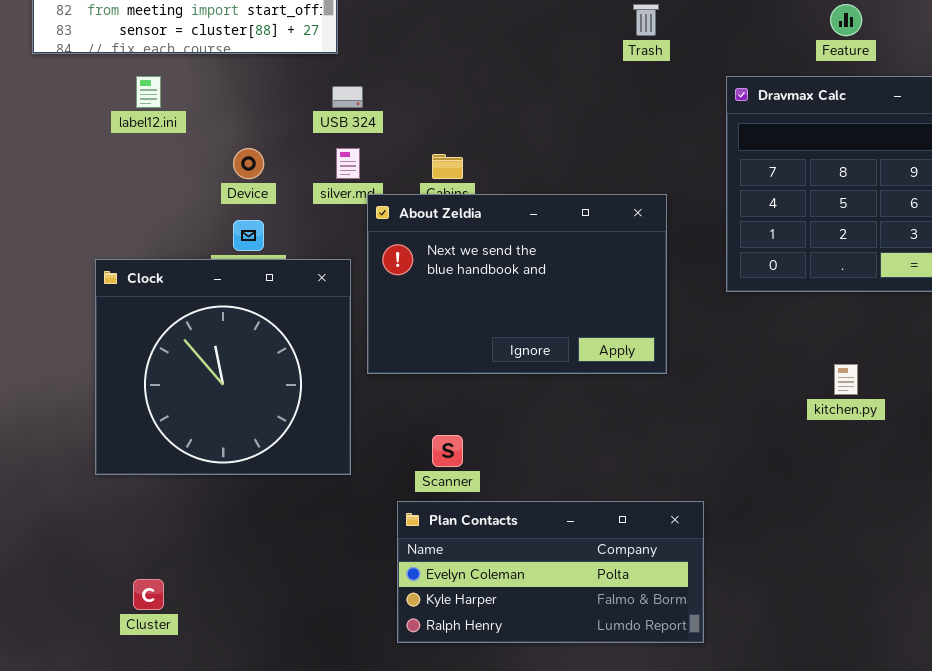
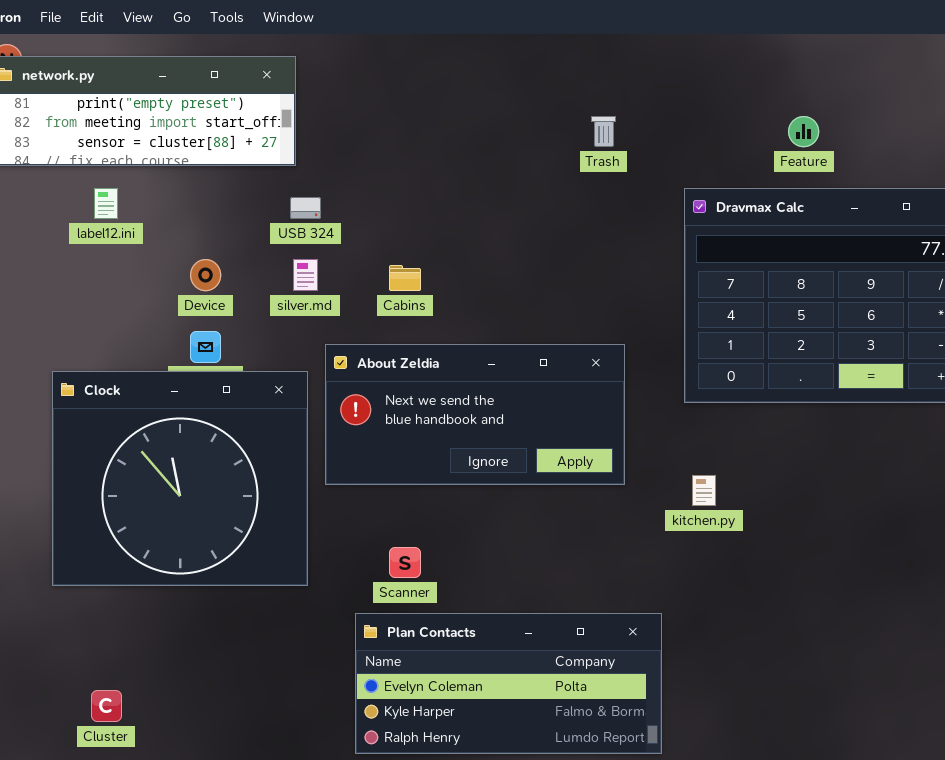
About Zeldia: [367,194,667,374] -> [325,344,625,485], resized
kitchen.py: [834,364,858,395] -> [692,475,716,506], moved

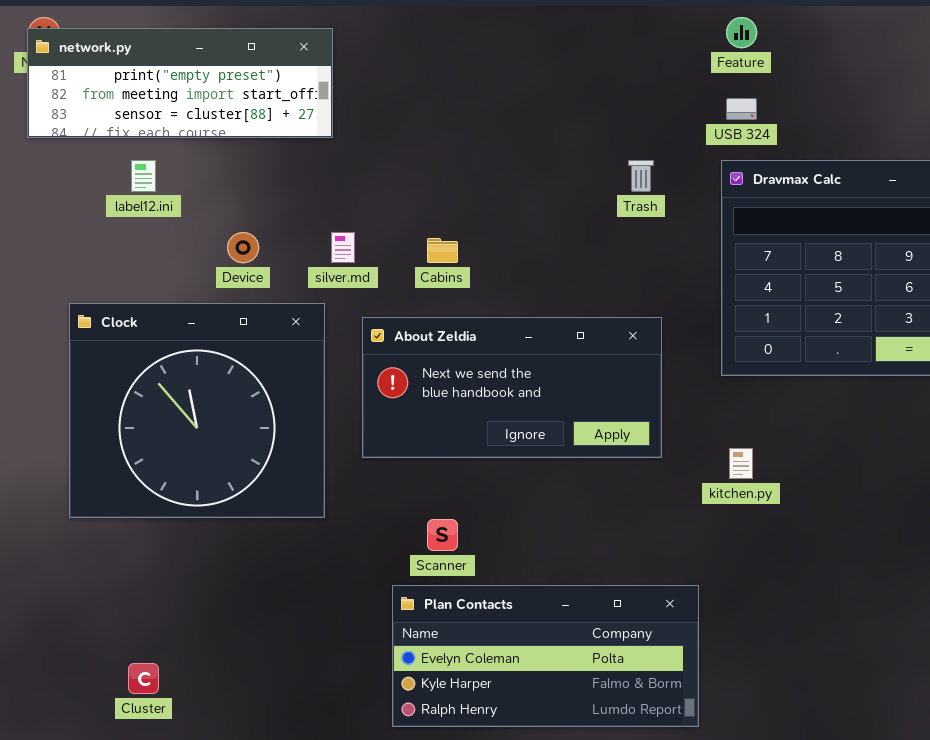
Trash: [591,116,616,147] -> [628,160,654,192], moved
Feature: [788,116,819,147] -> [726,17,757,48], moved
USB 324: [290,197,321,219] -> [726,98,757,120], moved
Clock: [52,371,308,586] -> [69,303,325,518], moved

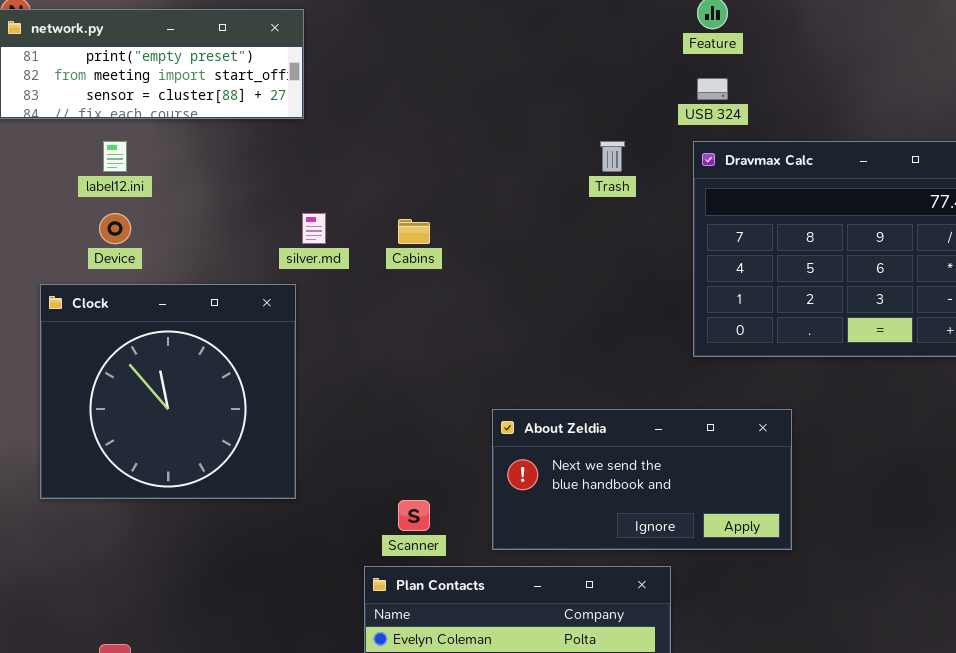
Device: [227,232,259,263] -> [99,213,131,244], moved
About Zeldia: [362,317,662,458] -> [492,409,792,550], moved

